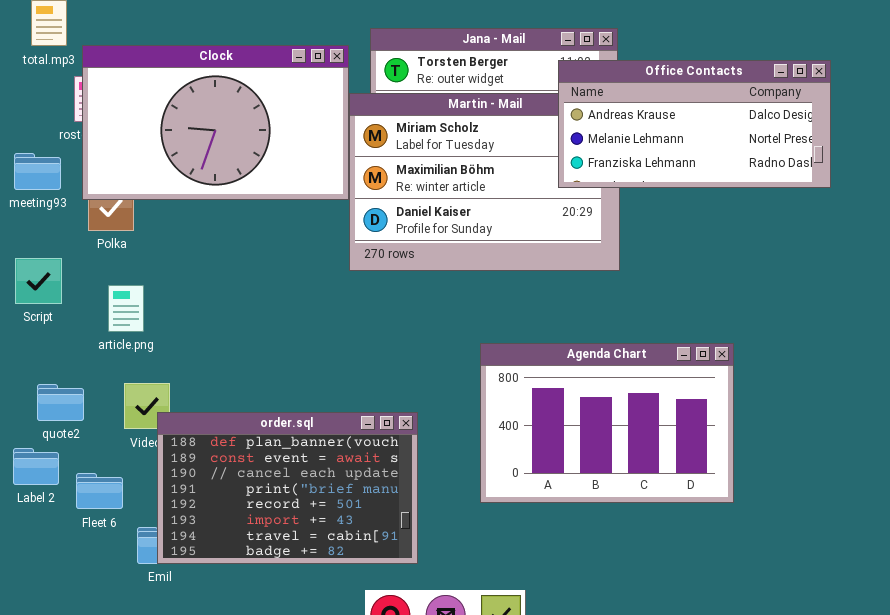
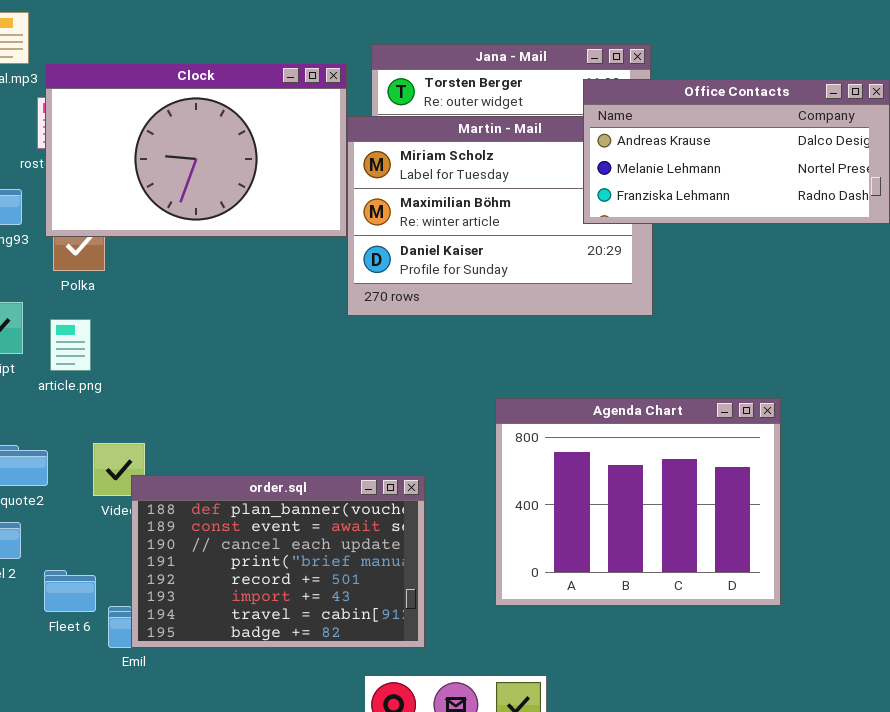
article.png: [108,285,144,332] -> [50,319,91,371], moved
Agenda Chart: [480,343,734,503] -> [495,398,781,606], resized
Fleet 6: [76,473,123,509] -> [44,570,96,612], moved

